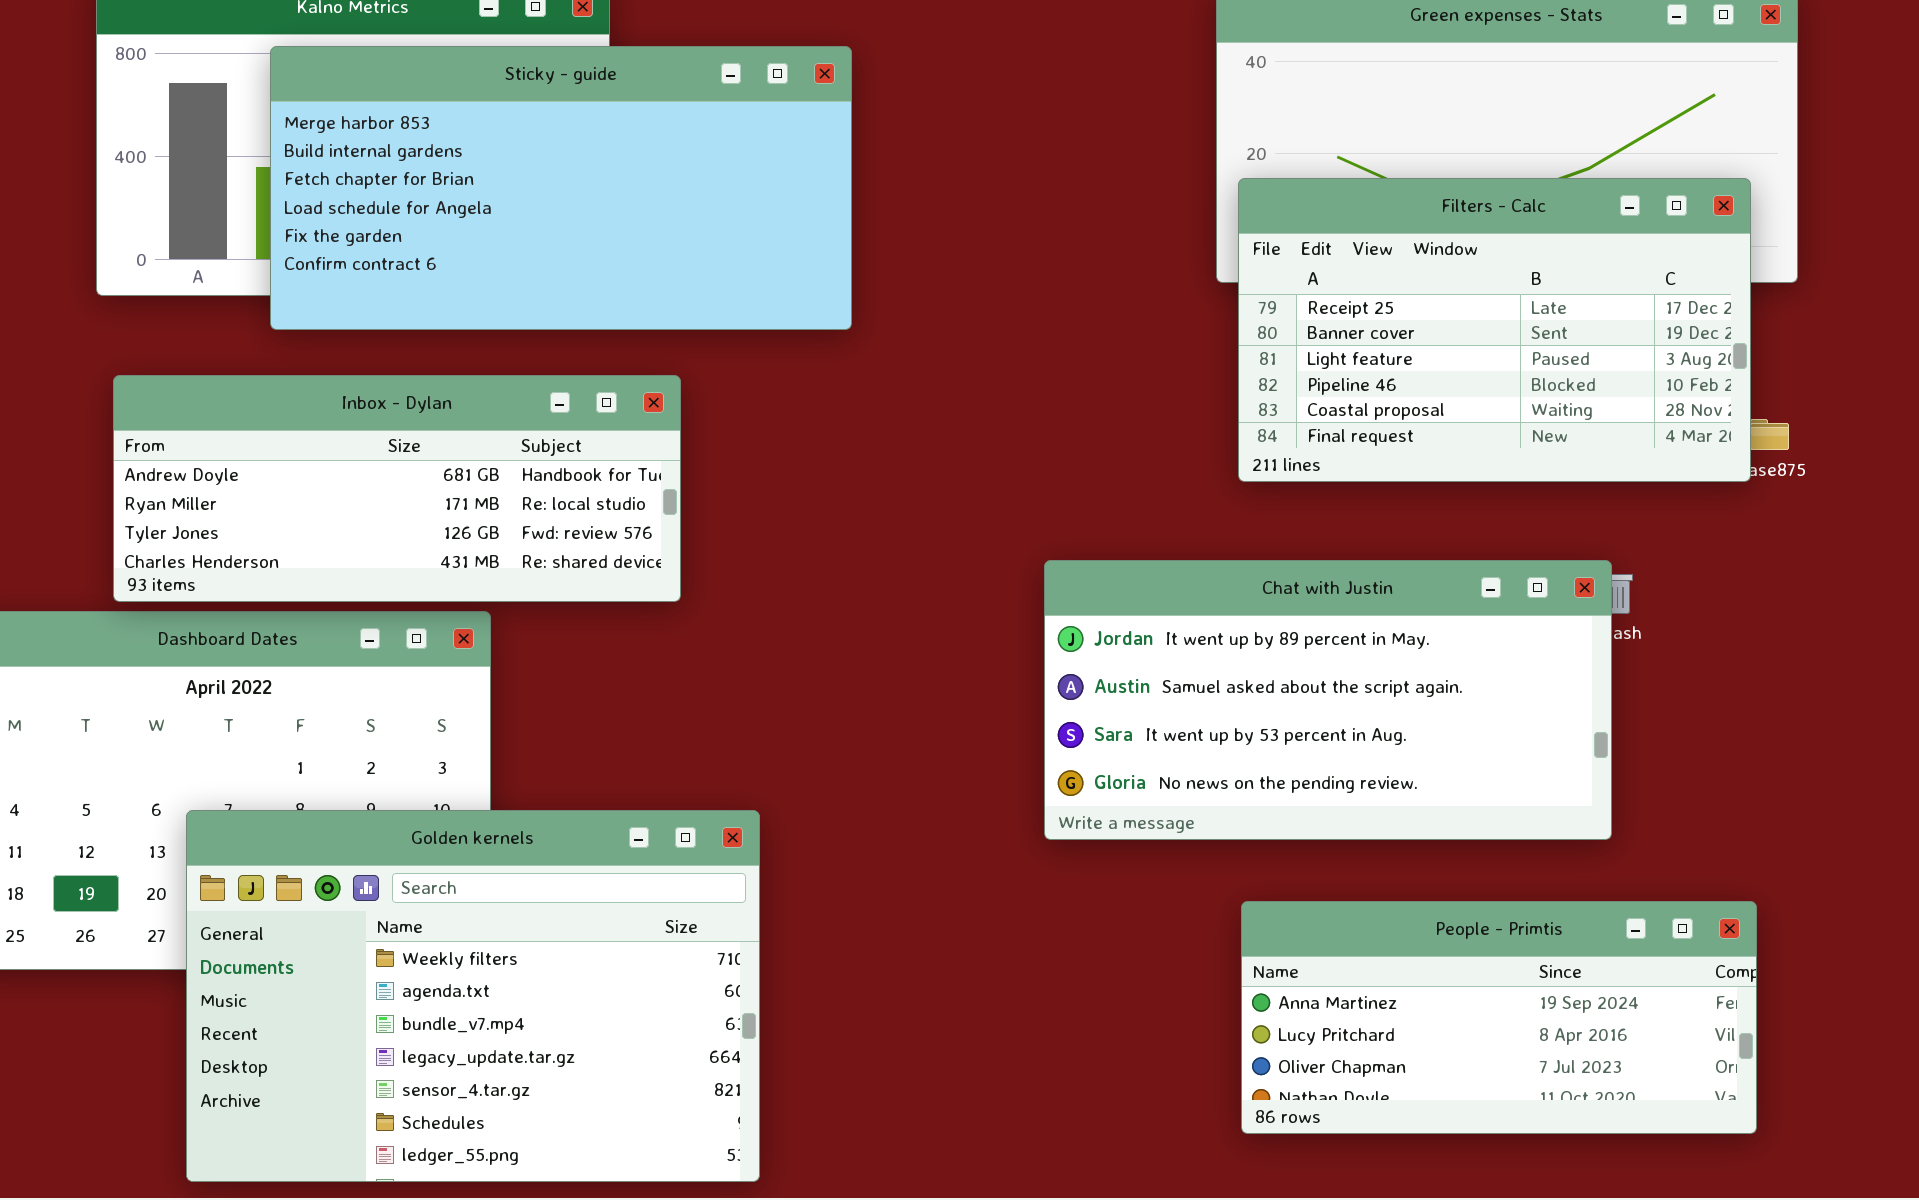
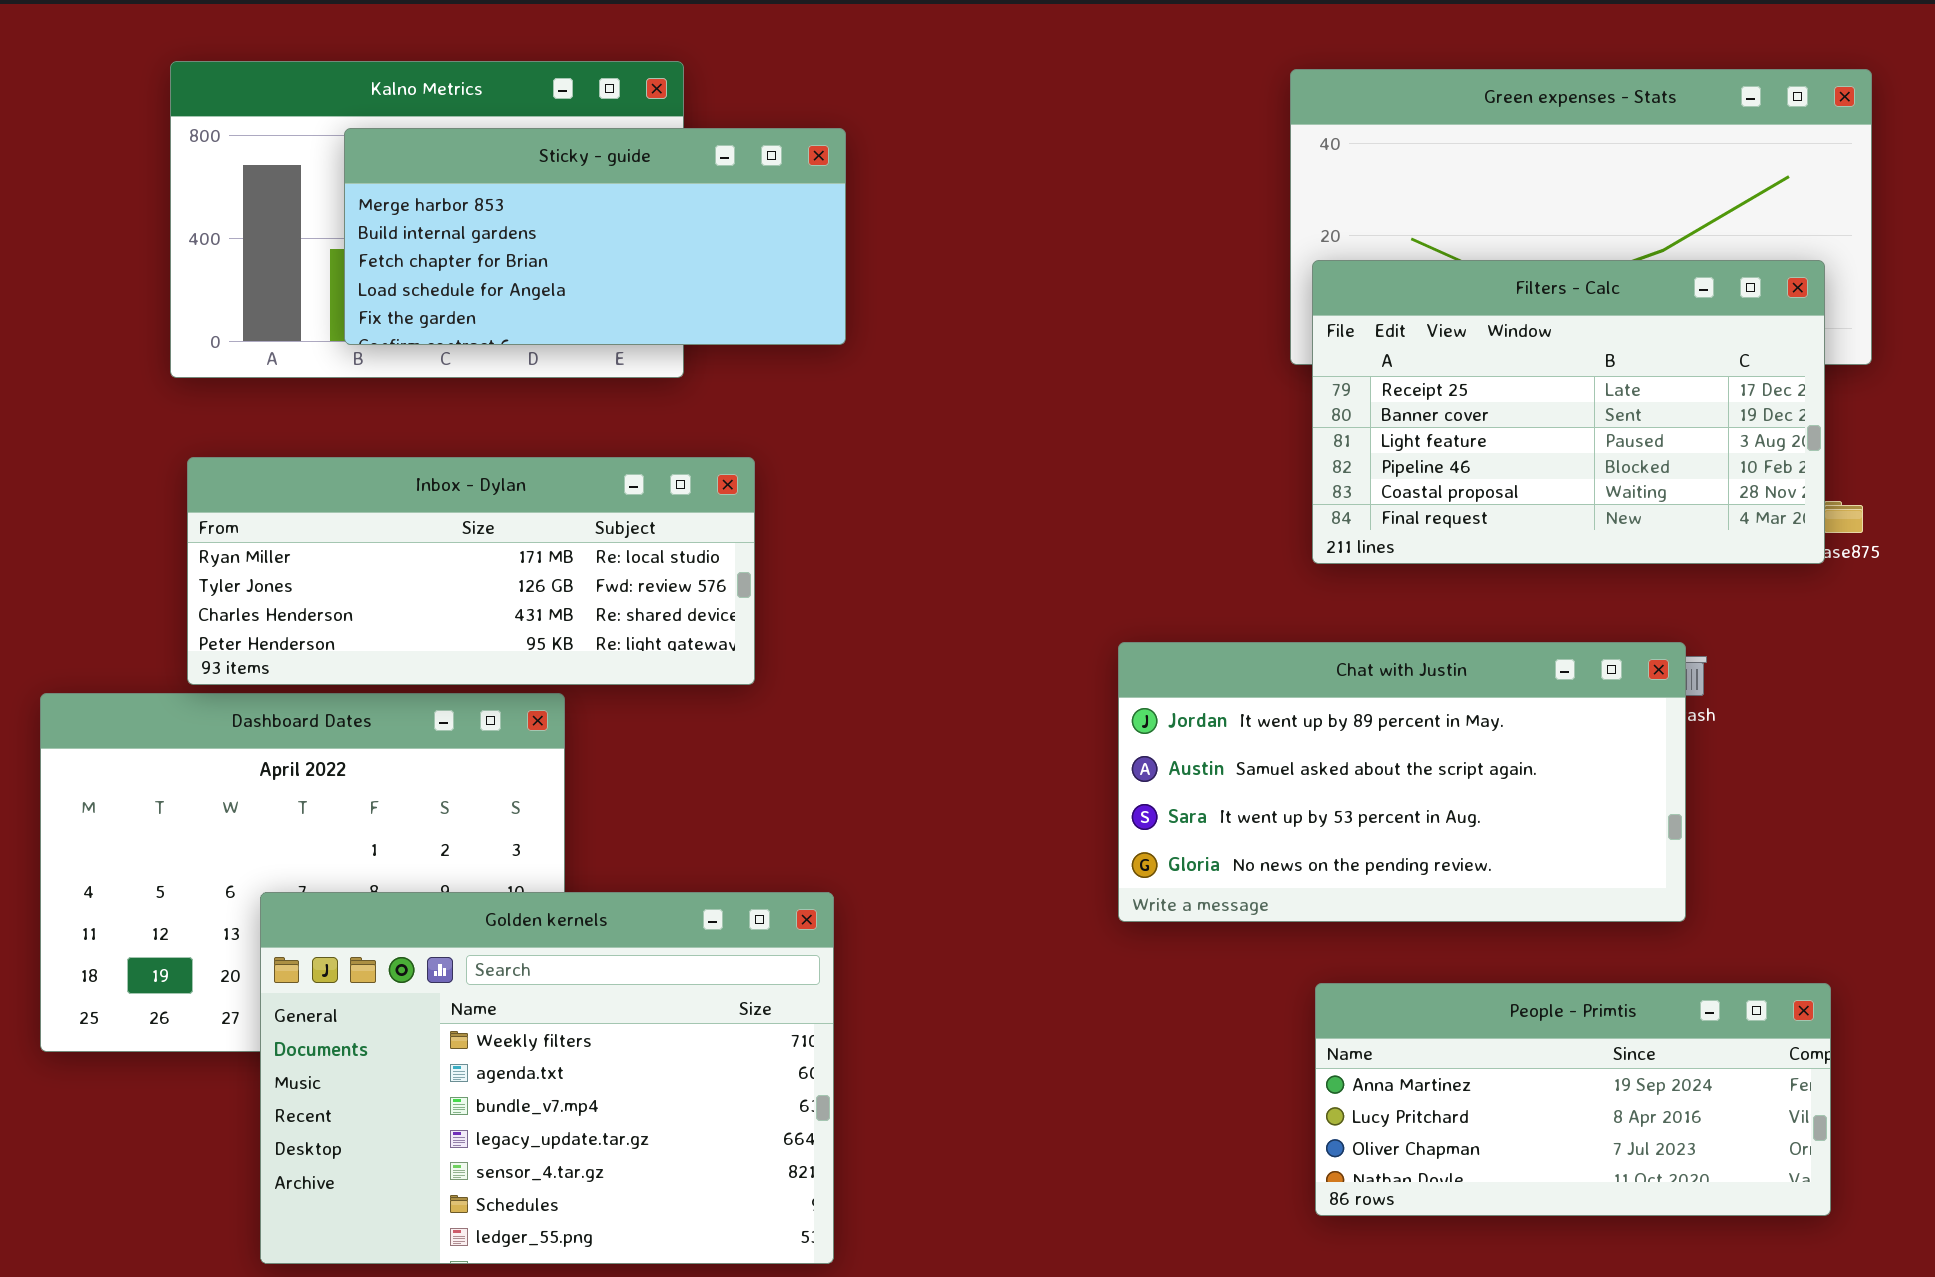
Sticky - guide: [270,46,852,330] -> [344,128,846,345], resized
Inbox - Dylan: [113,375,681,602] -> [187,457,755,685], scrolled down 1 row

